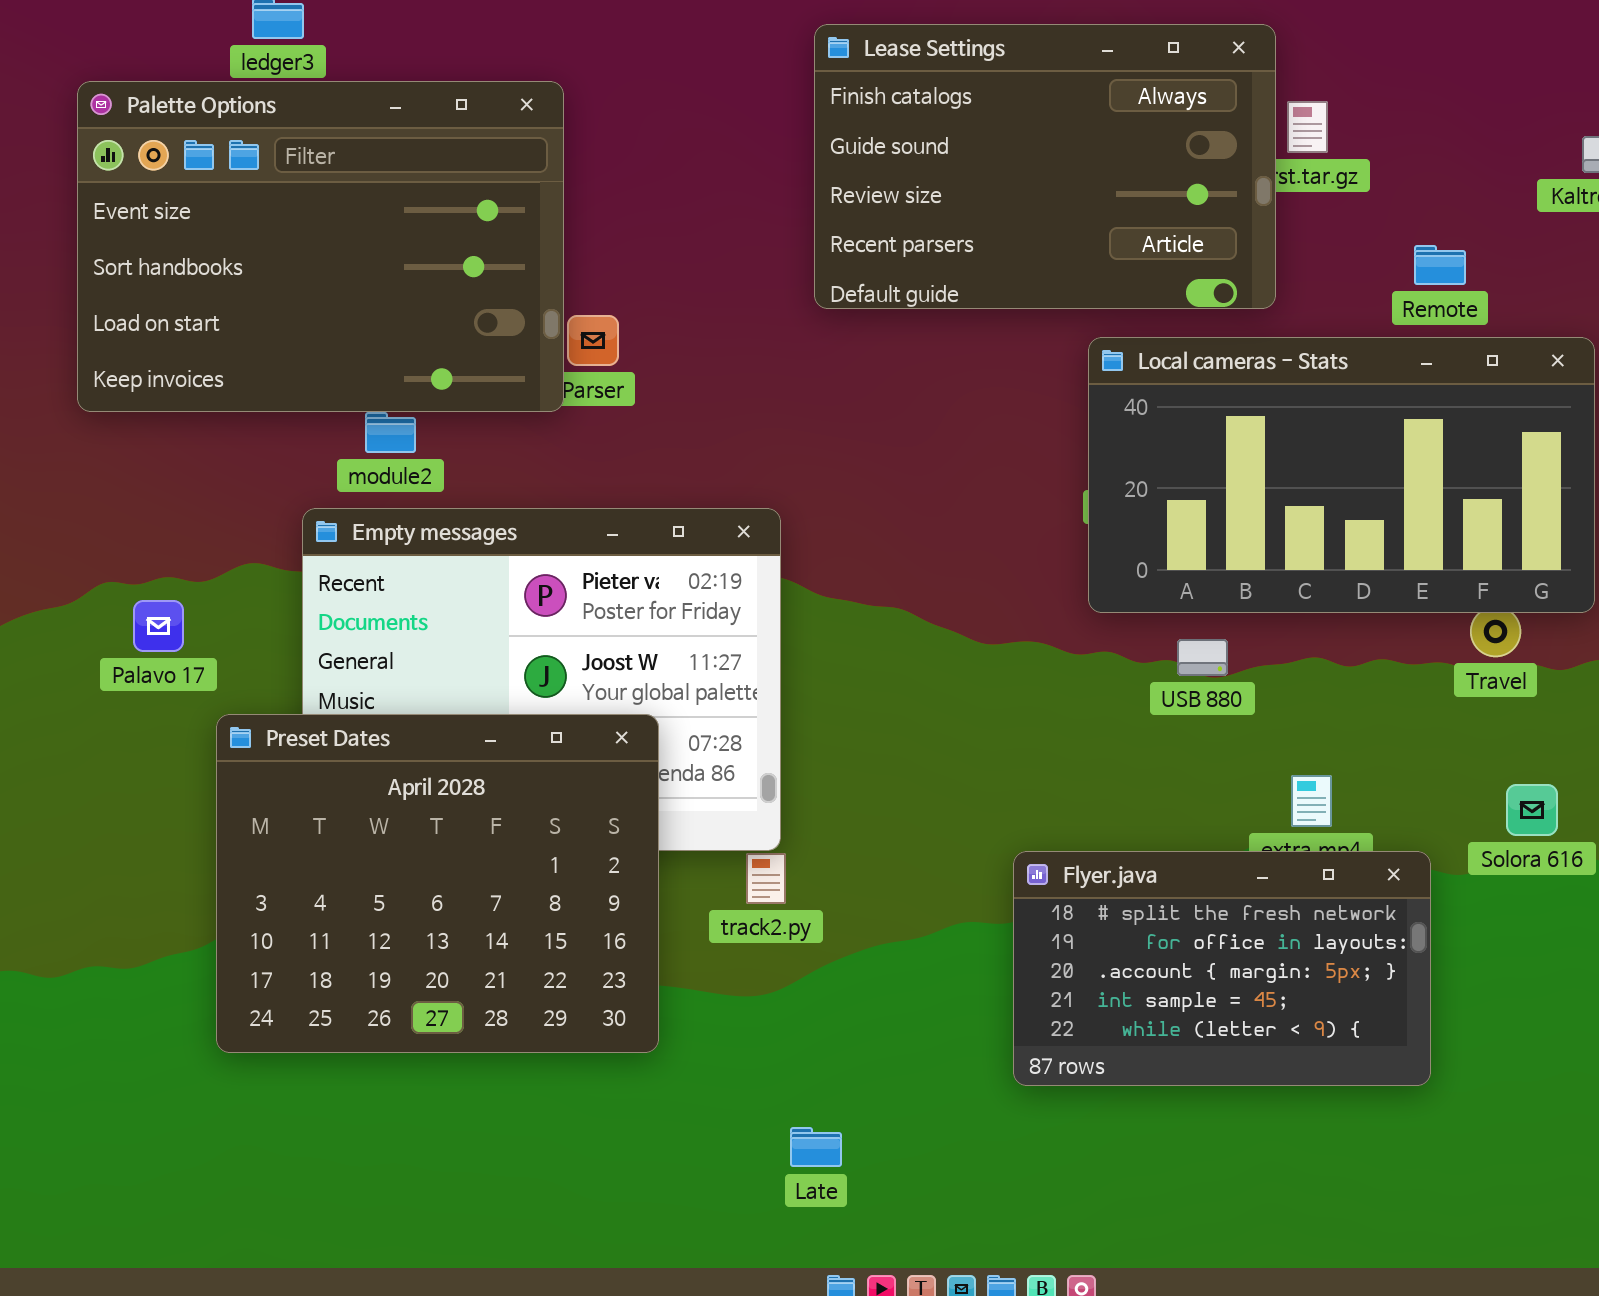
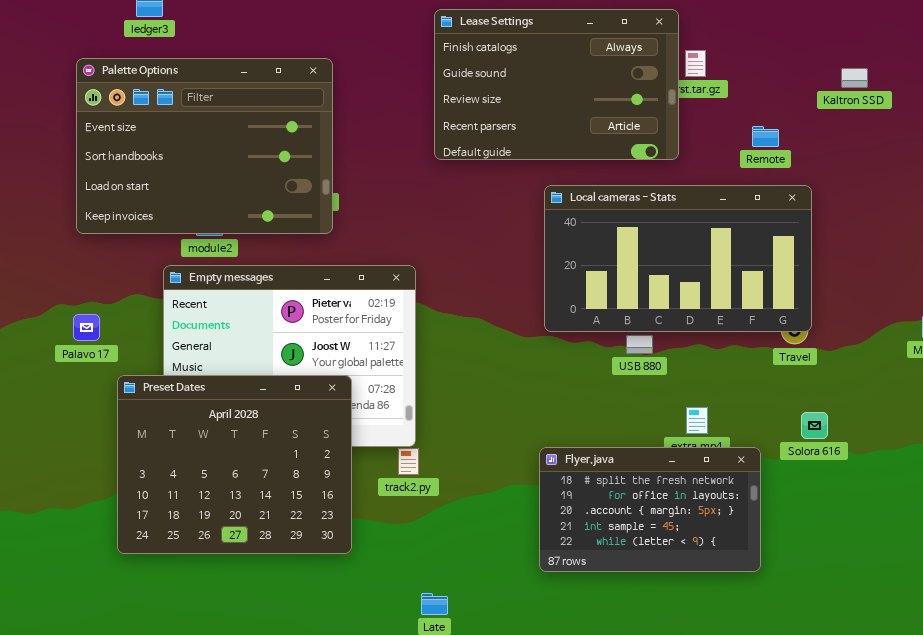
Palette Options: [77,81,564,412] -> [76,58,333,234], moved
Local cameras - Stats: [1088,337,1595,613] -> [544,185,812,332], moved

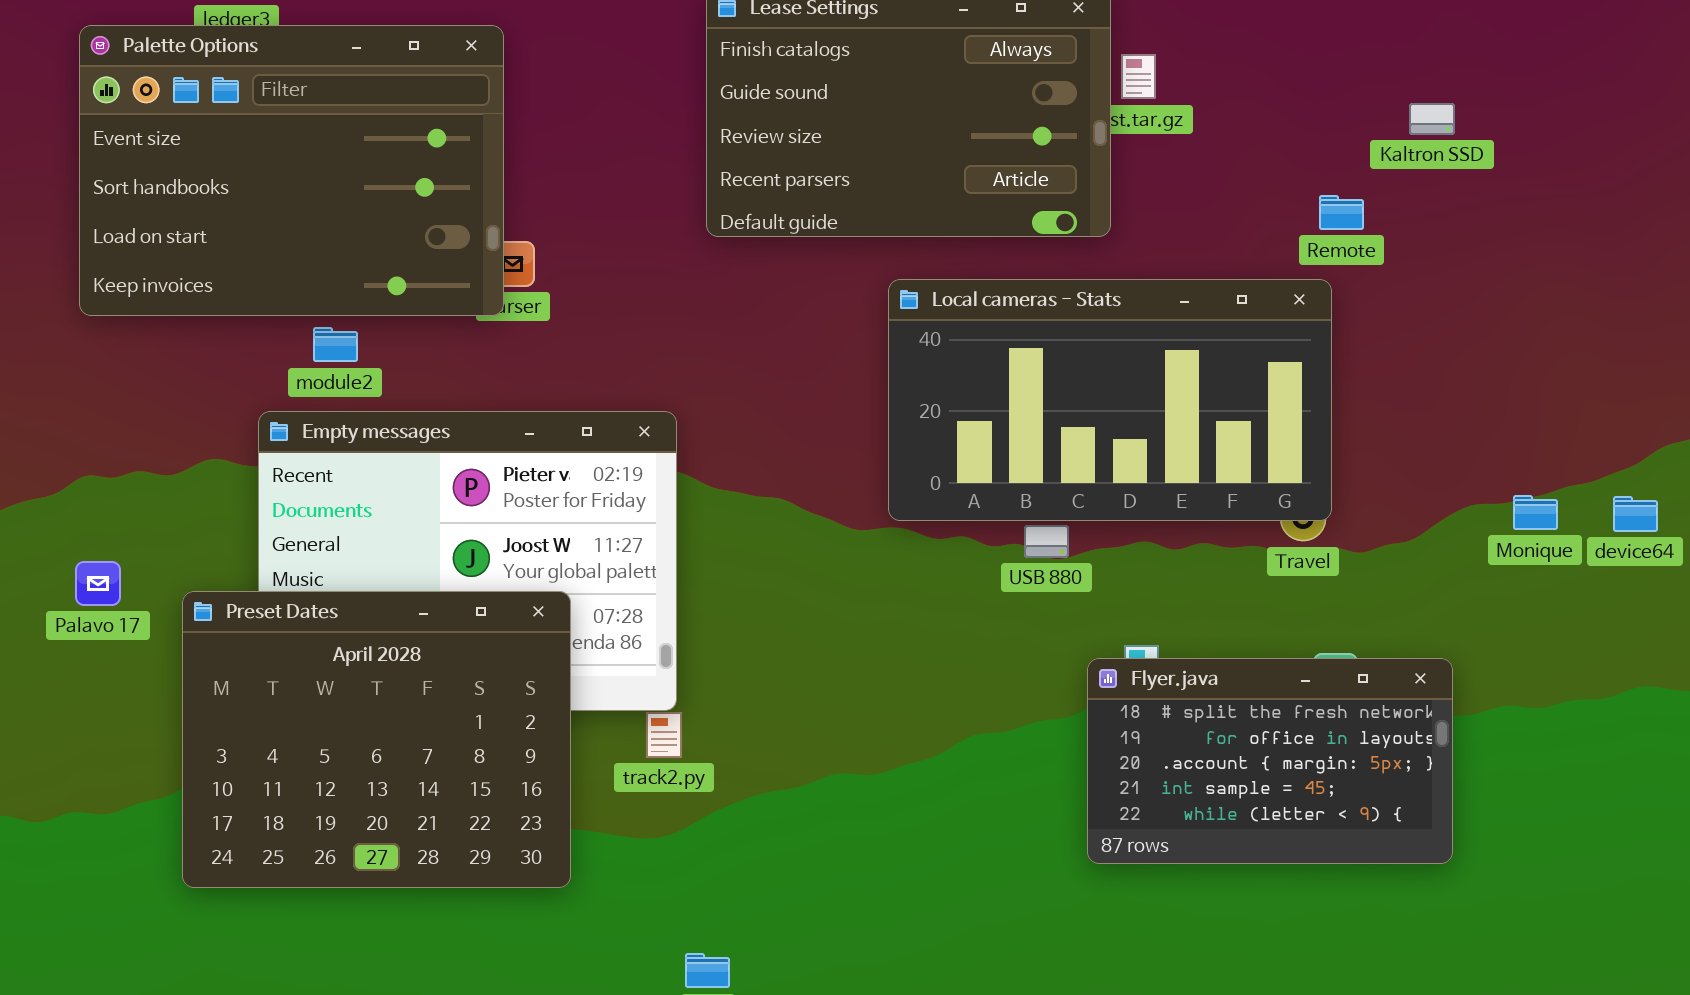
Palette Options: [76,58,333,234] -> [79,25,504,316], moved
Kaltron SSD: [841,68,868,88] -> [1409,103,1455,135], moved
Remote: [752,126,779,147] -> [1319,195,1364,230], moved
Palavo 17: [73,314,100,341] -> [75,561,121,606], moved
Flyer.java: [539,447,761,572] -> [1087,658,1453,864], moved

